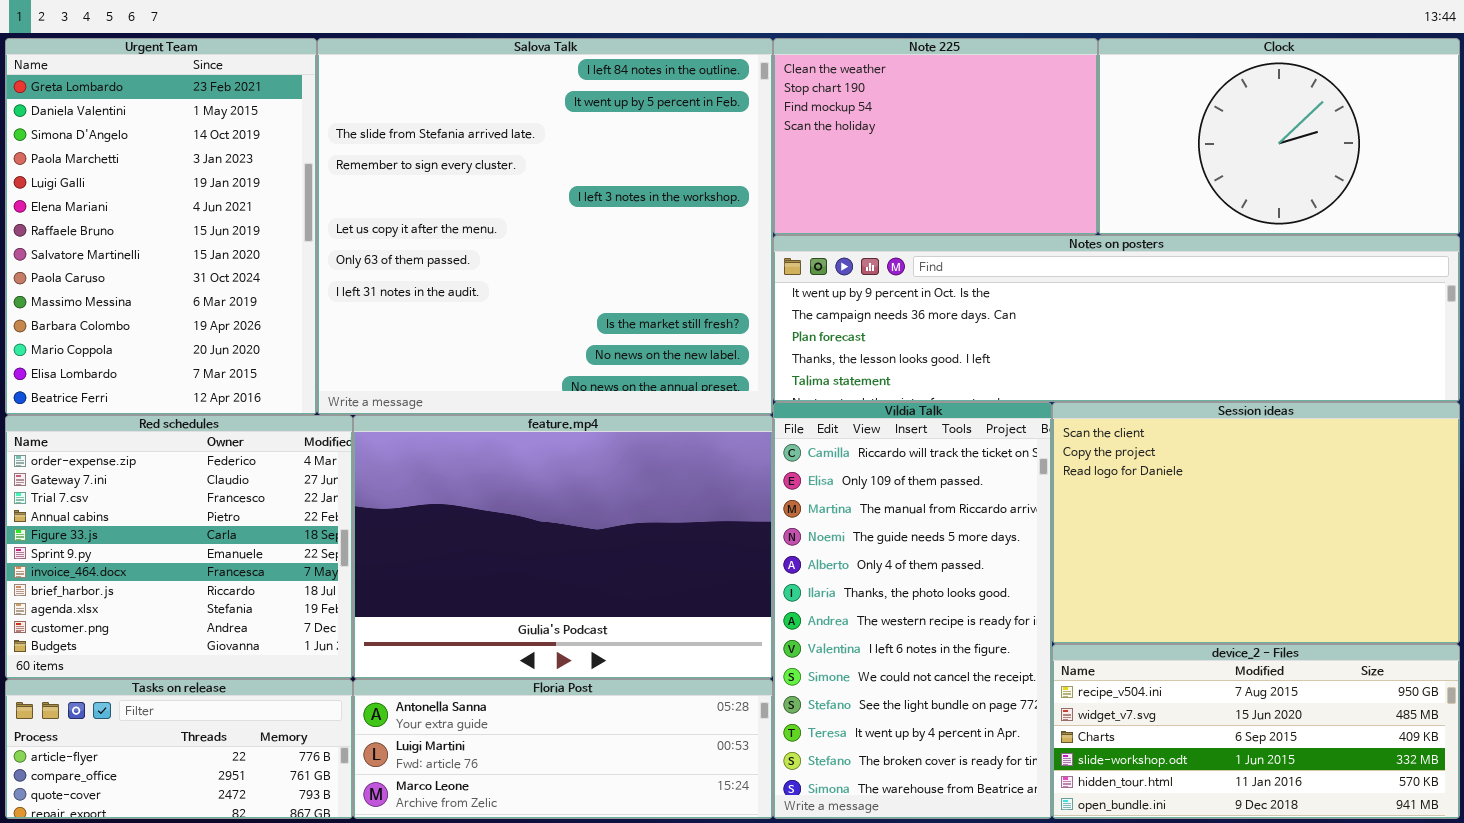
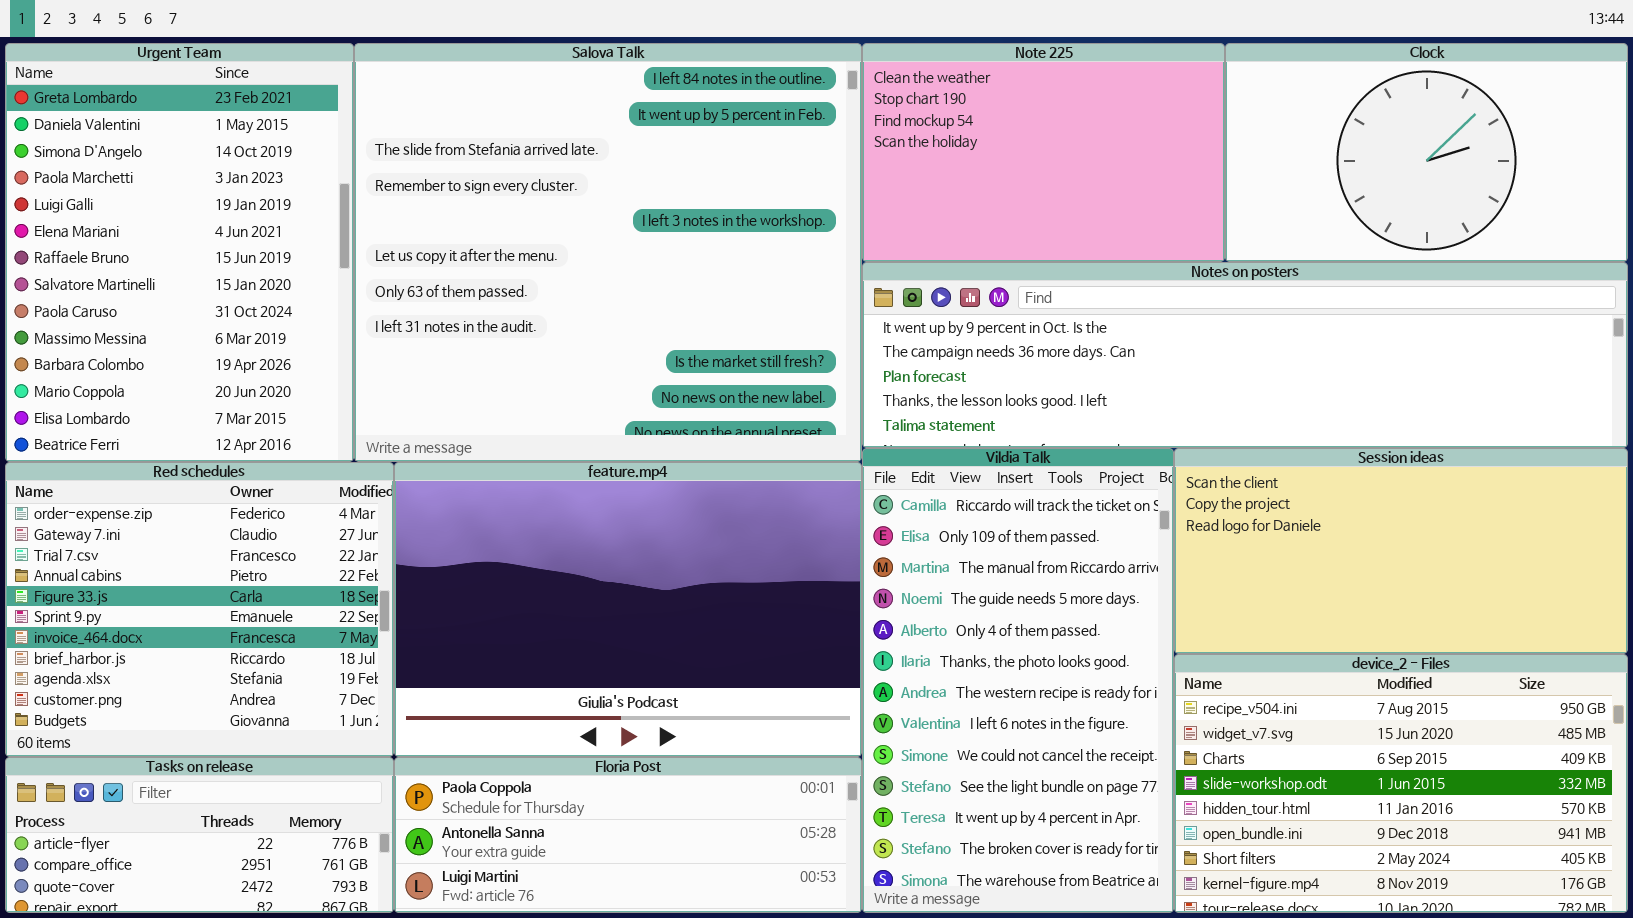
Session ideas: [1052,402,1460,644] -> [1174,448,1628,654], resized
device_2 - Files: [1052,644,1460,819] -> [1174,654,1628,913], resized
Floria Post: [353,679,773,819] -> [394,757,862,913], scrolled up 1 row

